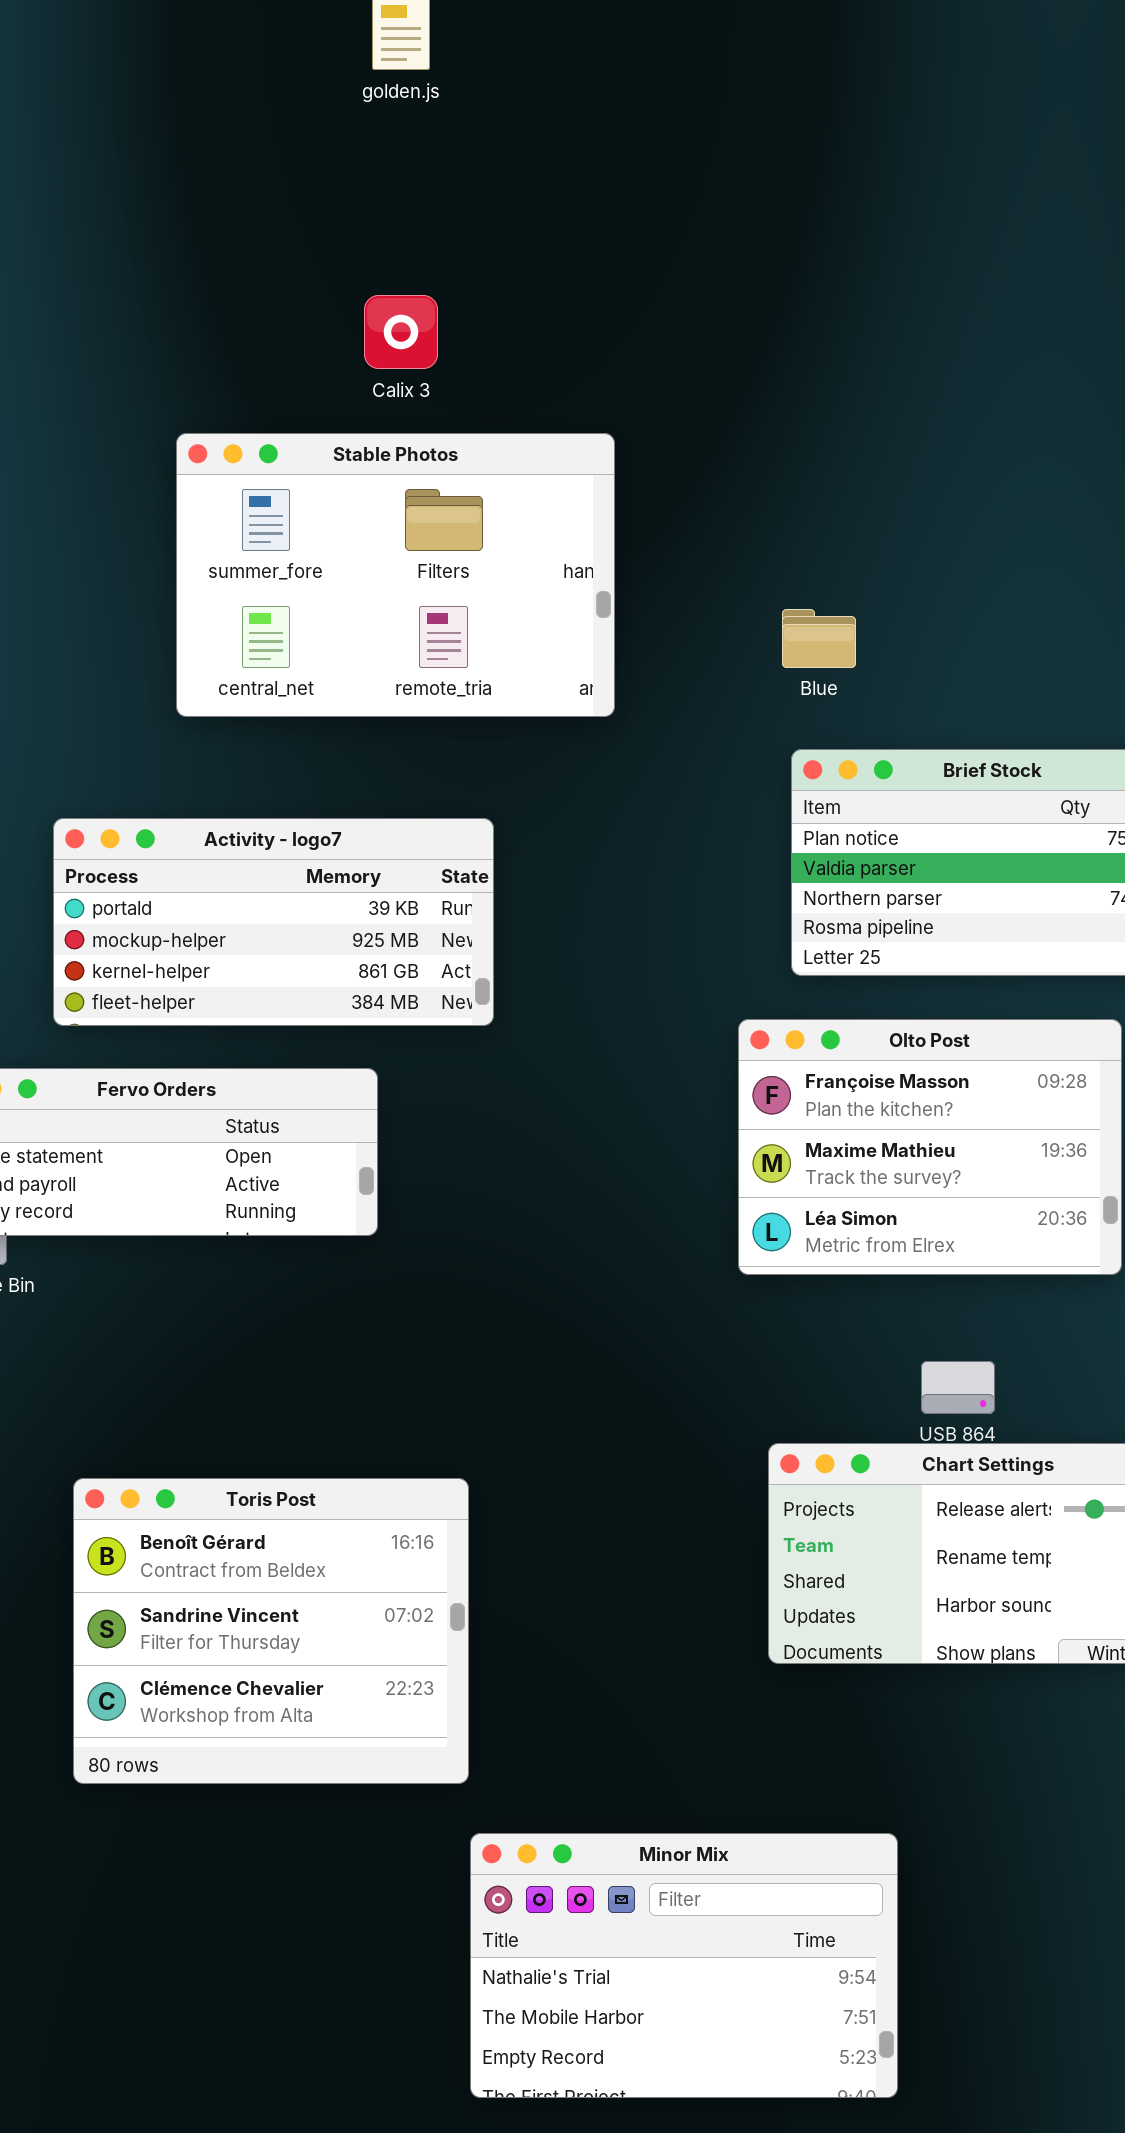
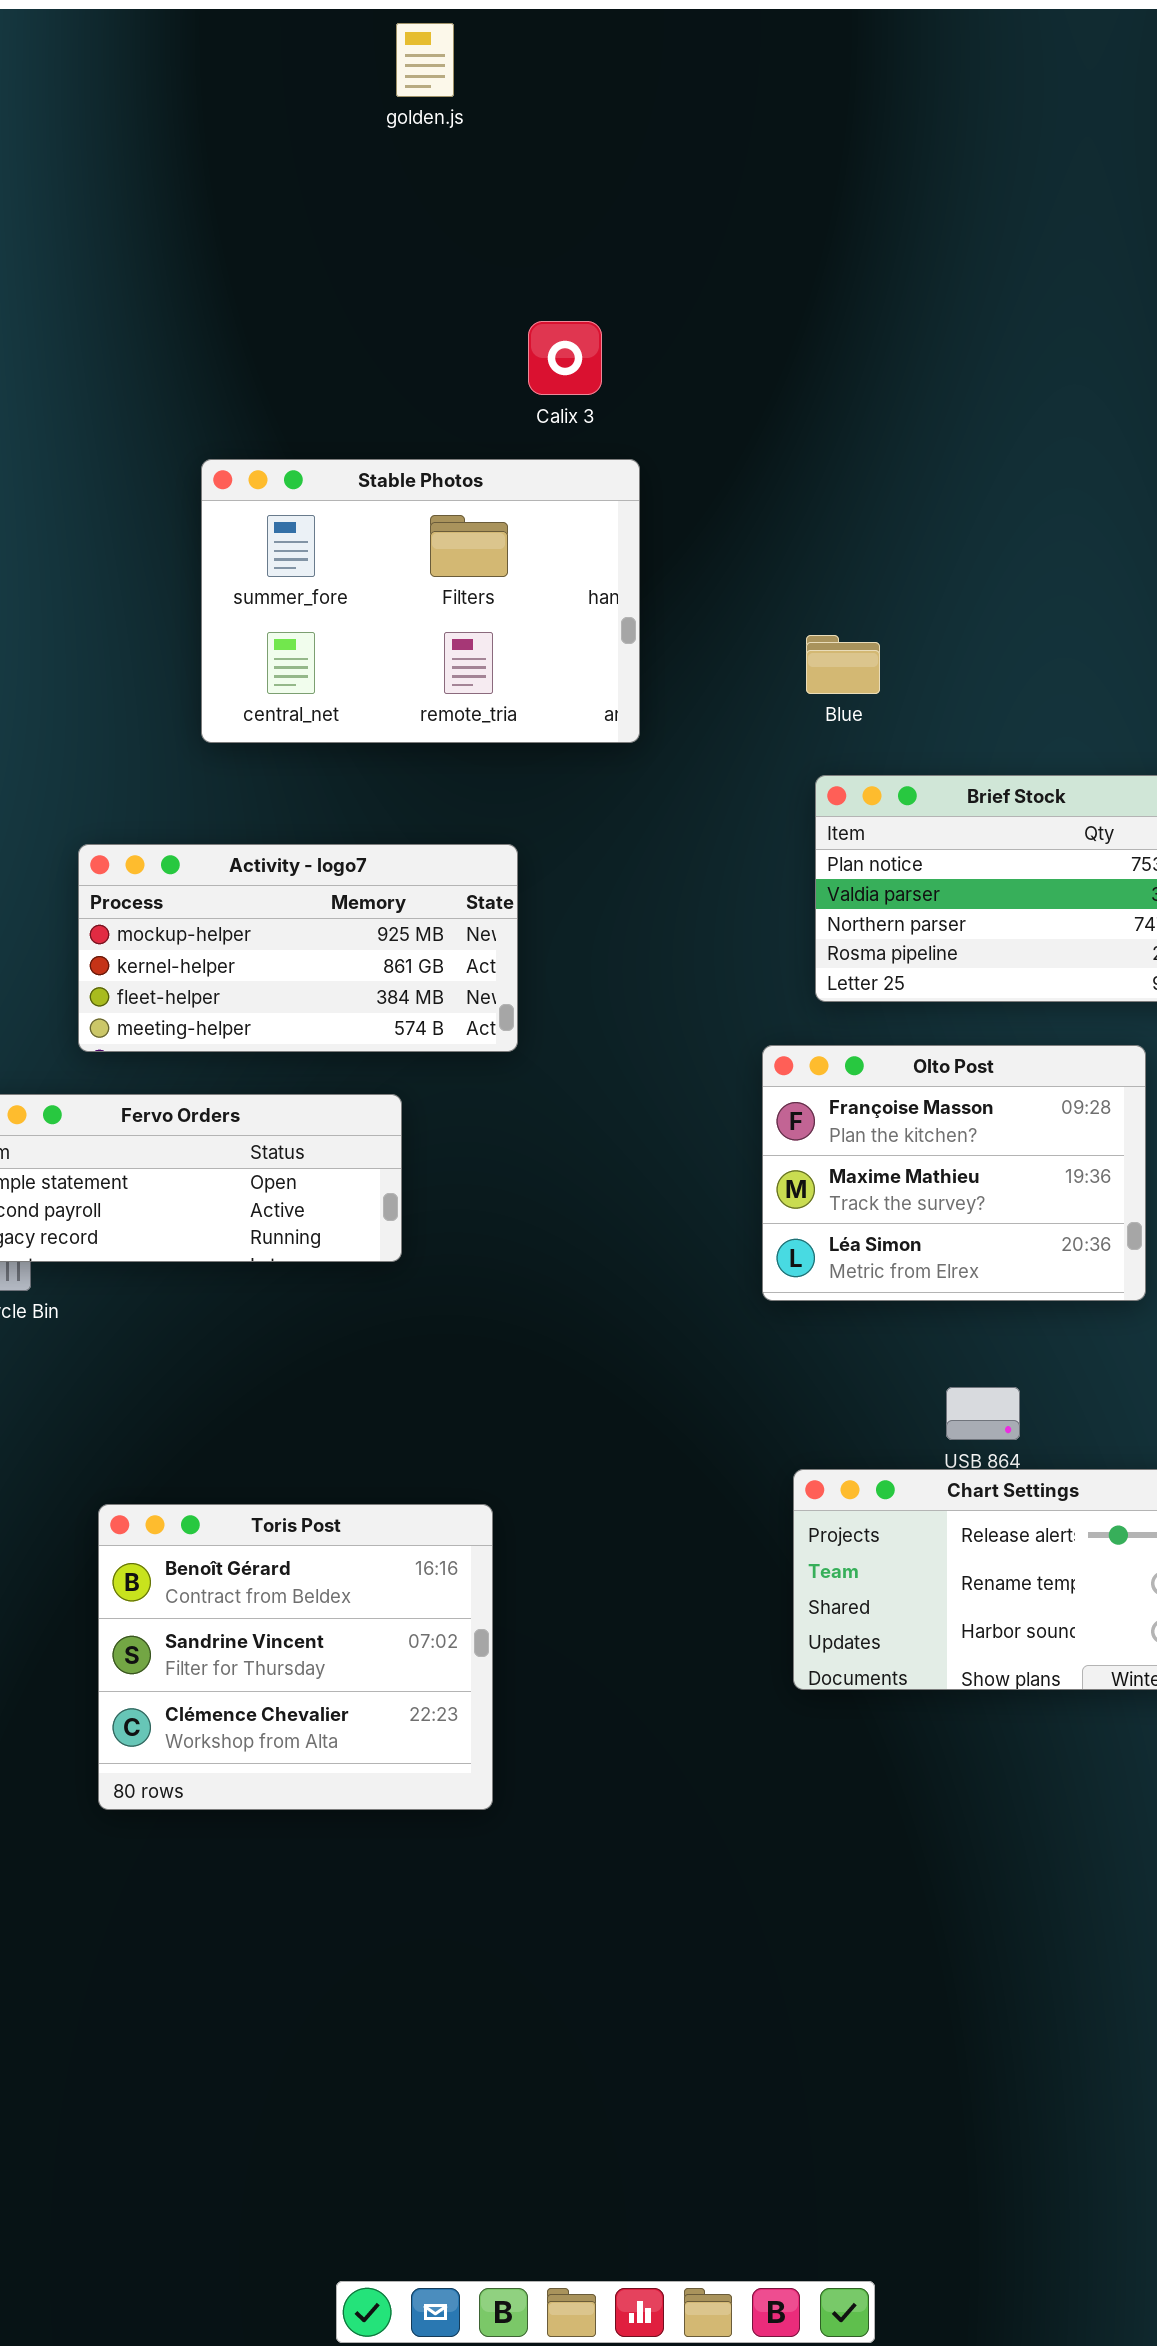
Calix 3: [364,295,438,369] -> [528,321,602,395], moved
Activity - logo7: [53,818,494,1026] -> [78,844,518,1052], scrolled down 1 row
Minor Mix: [470,1833,898,2098] -> none, closed

